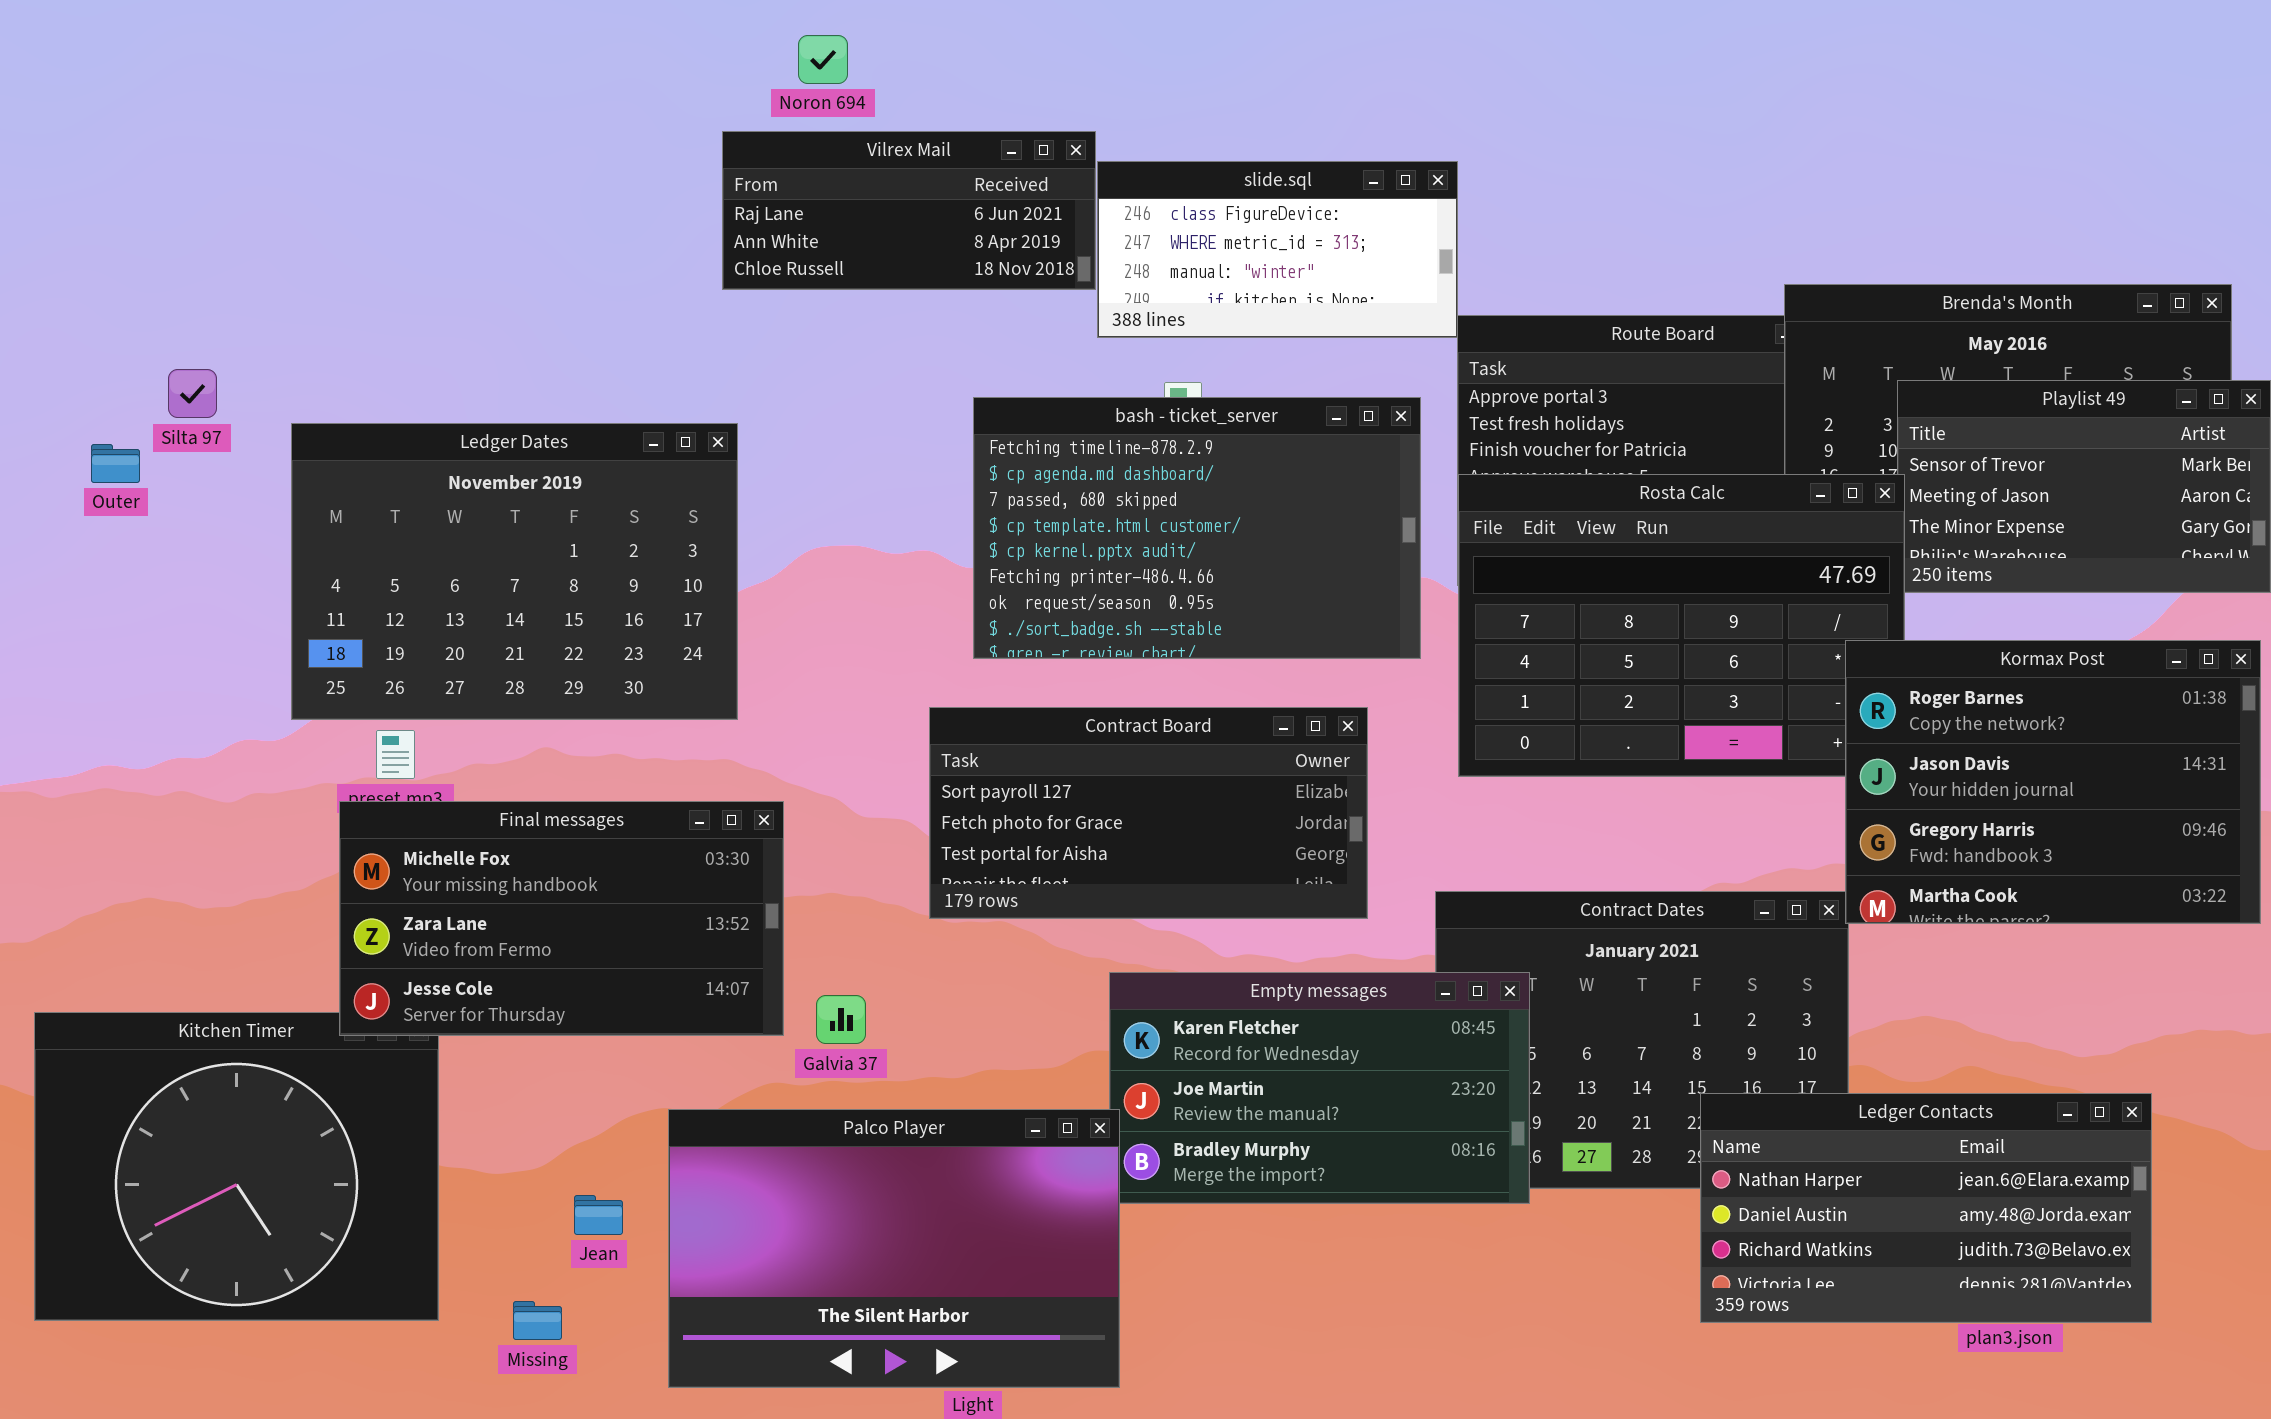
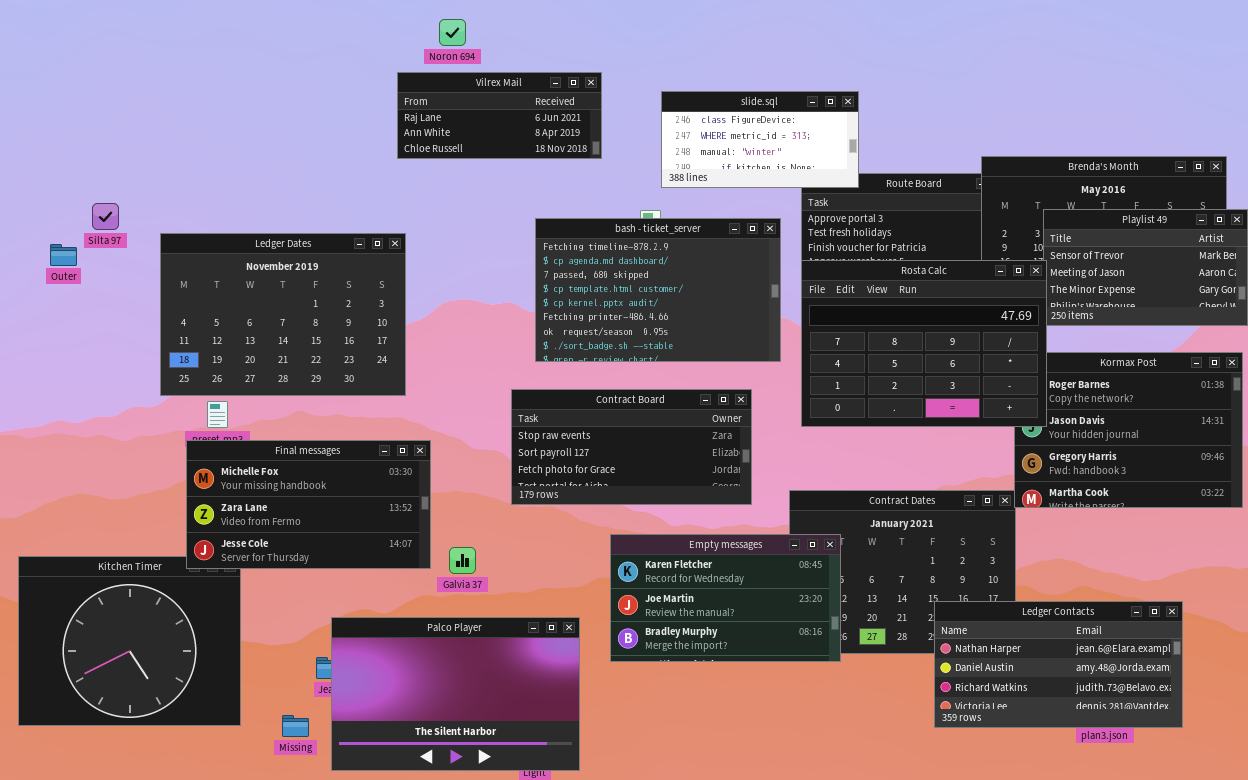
slide.sql: [1097,161,1458,338] -> [661,91,859,188], moved
Rosta Calc: [1458,474,1905,777] -> [801,260,1047,427], raised
Contract Board: [929,707,1368,919] -> [511,389,752,505], scrolled up 1 row
Palco Player: [668,1109,1120,1388] -> [331,617,580,771], moved

